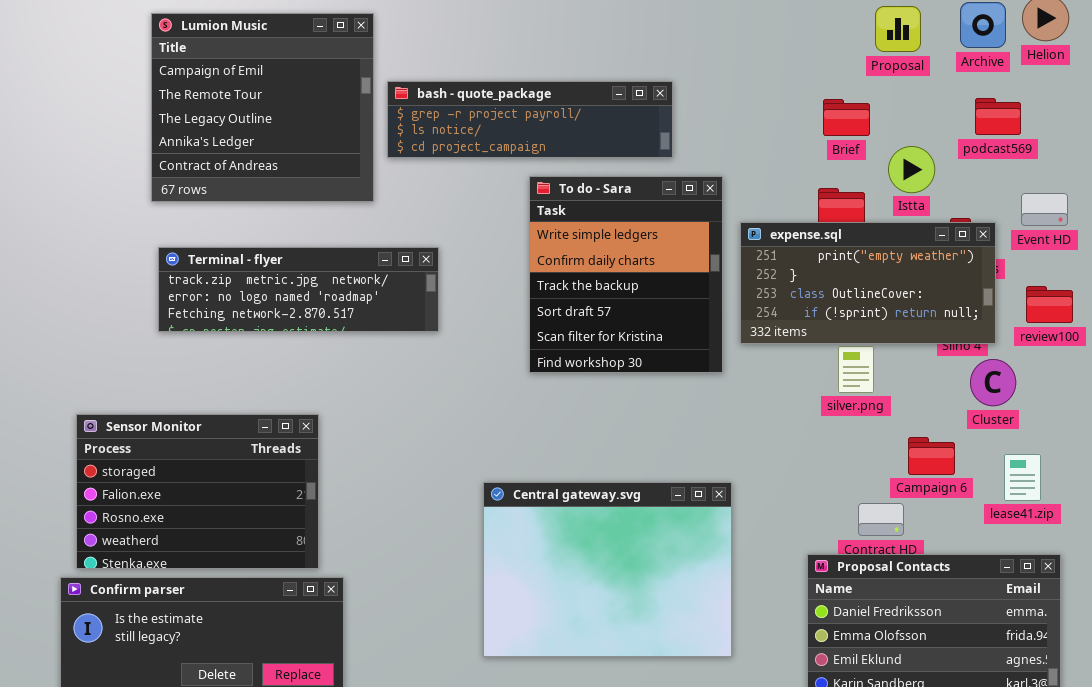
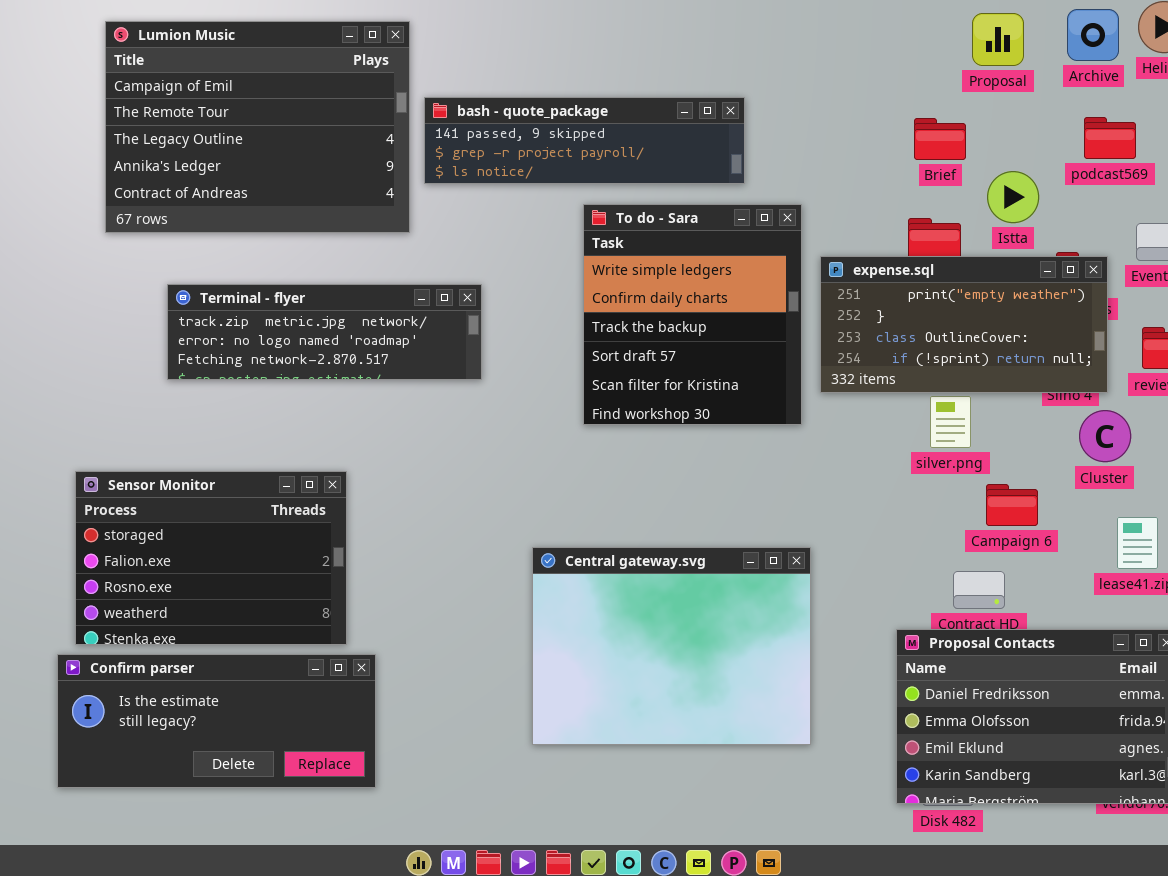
Lumion Music: [151,13,374,202] -> [105,21,410,233], resized
bash - quote_package: [387,81,673,158] -> [424,97,745,184], scrolled up 1 row
Campaign 6: [908,437,955,475] -> [986,484,1038,526], moved

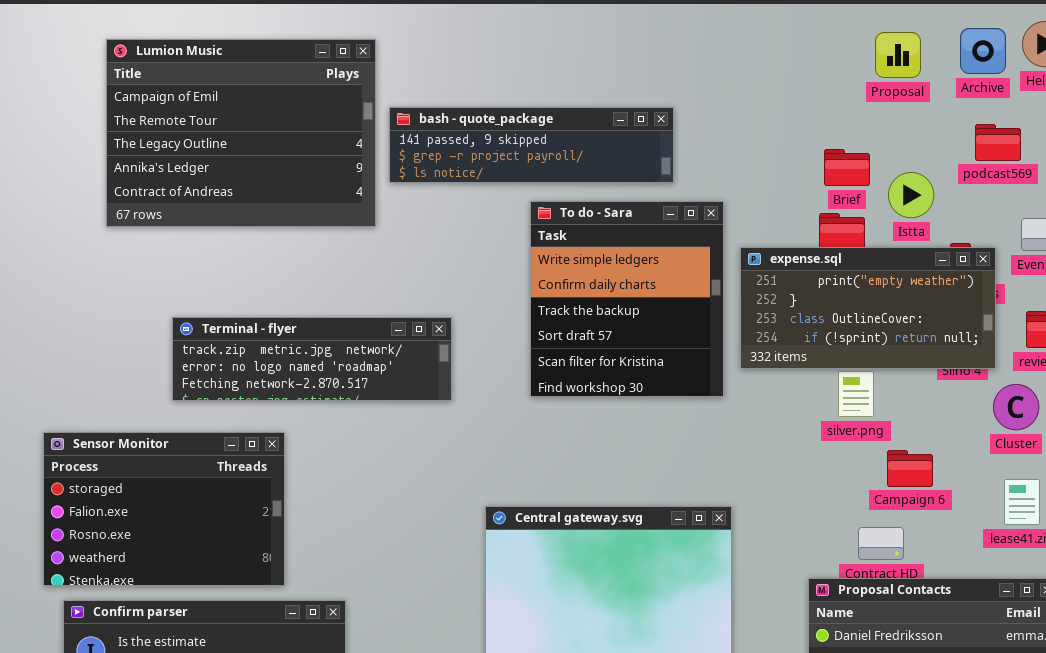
Brief: [914,118,966,160] -> [824,149,870,186], moved
Terminal - flyer: [167,284,482,380] -> [172,317,452,401], moved
Cluster: [1079,410,1131,462] -> [993,384,1039,430], moved
Sensor Monitor: [75,471,347,645] -> [43,432,285,586], moved

